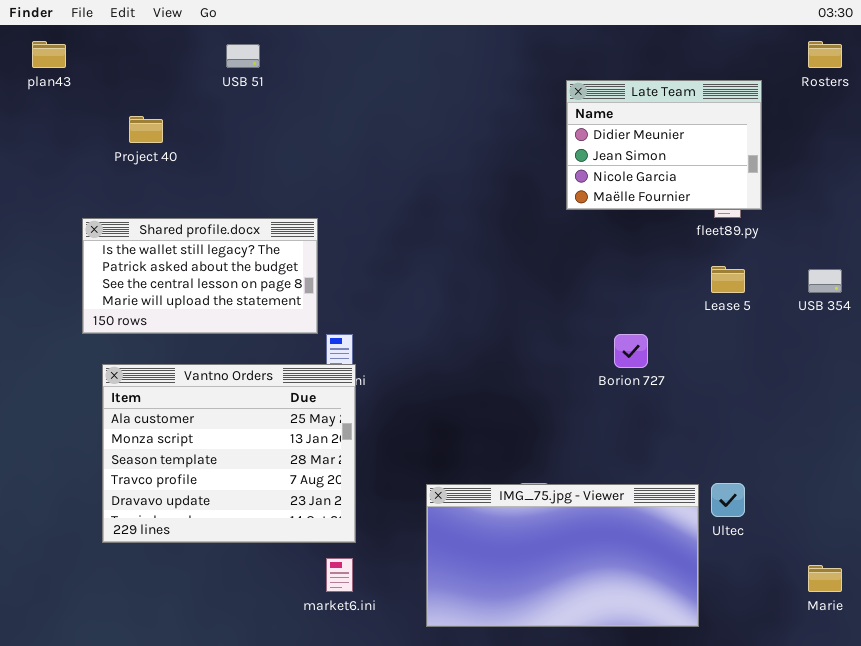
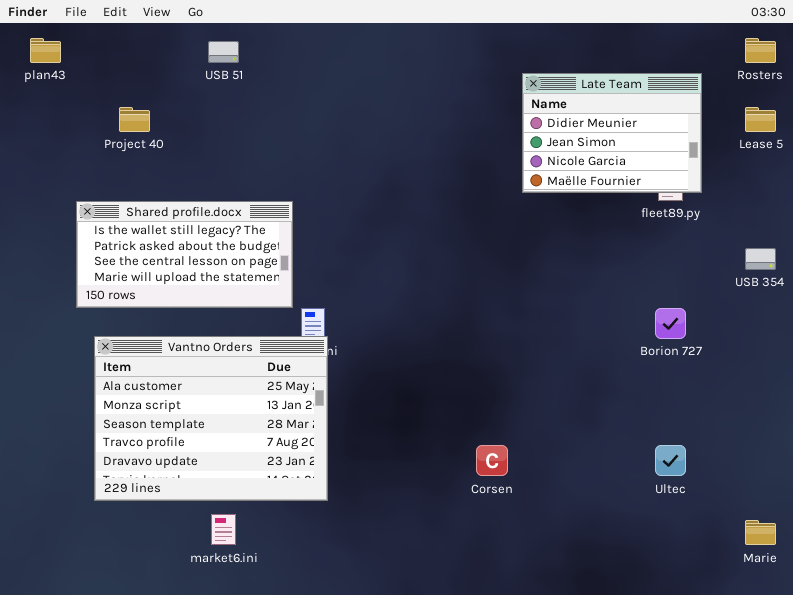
Lease 5: [711,266,745,293] -> [745,107,776,132], moved
Borion 727: [614,334,648,368] -> [655,308,686,339], moved
IMG_75.jpg - Viewer: [426,484,699,627] -> none, closed
market6.ini: [326,558,353,592] -> [211,514,236,545], moved

